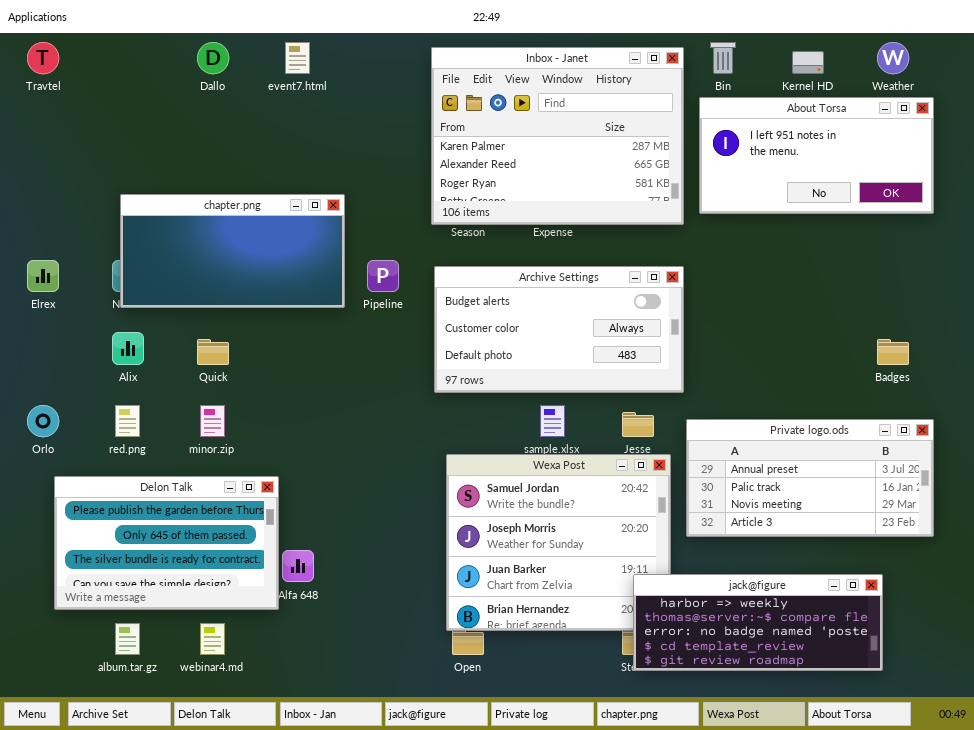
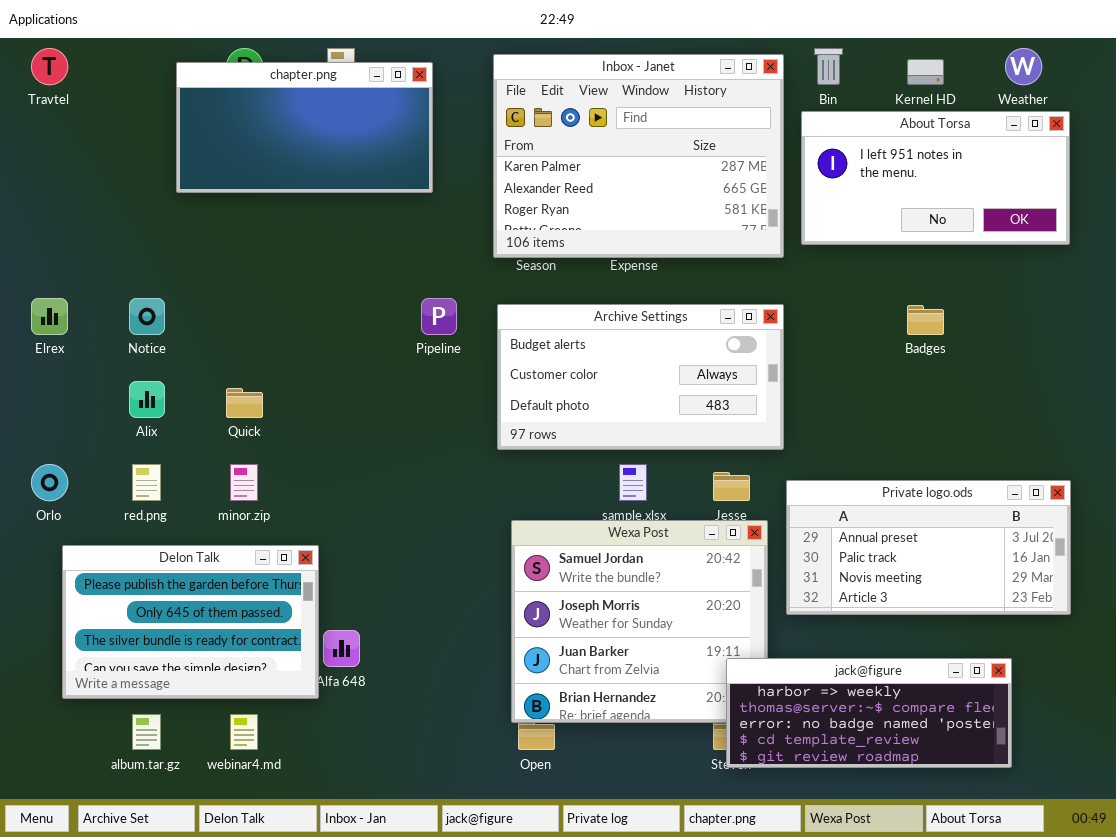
chapter.png: [120,194,345,308] -> [176,62,433,193], moved
Badges: [877,339,909,365] -> [907,305,944,335], moved

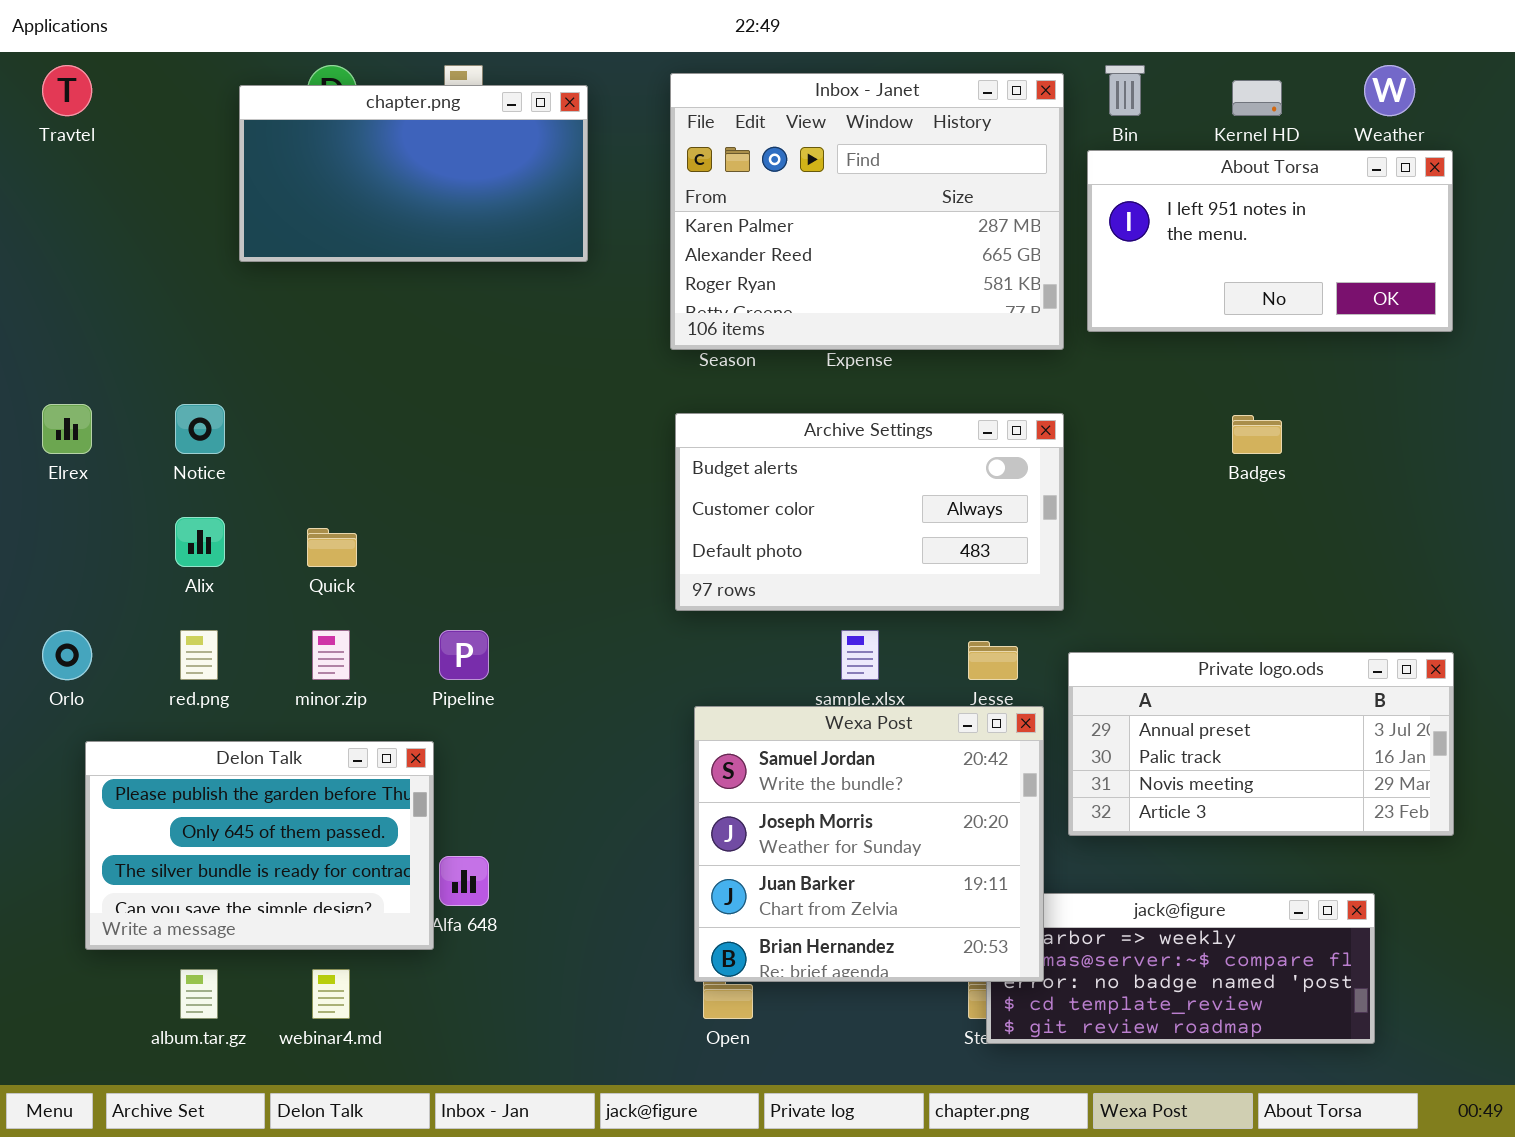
Pipeline: [421,298,457,335] -> [439,630,489,680], moved
Wexa Post: [511,520,768,723] -> [694,706,1044,982], raised

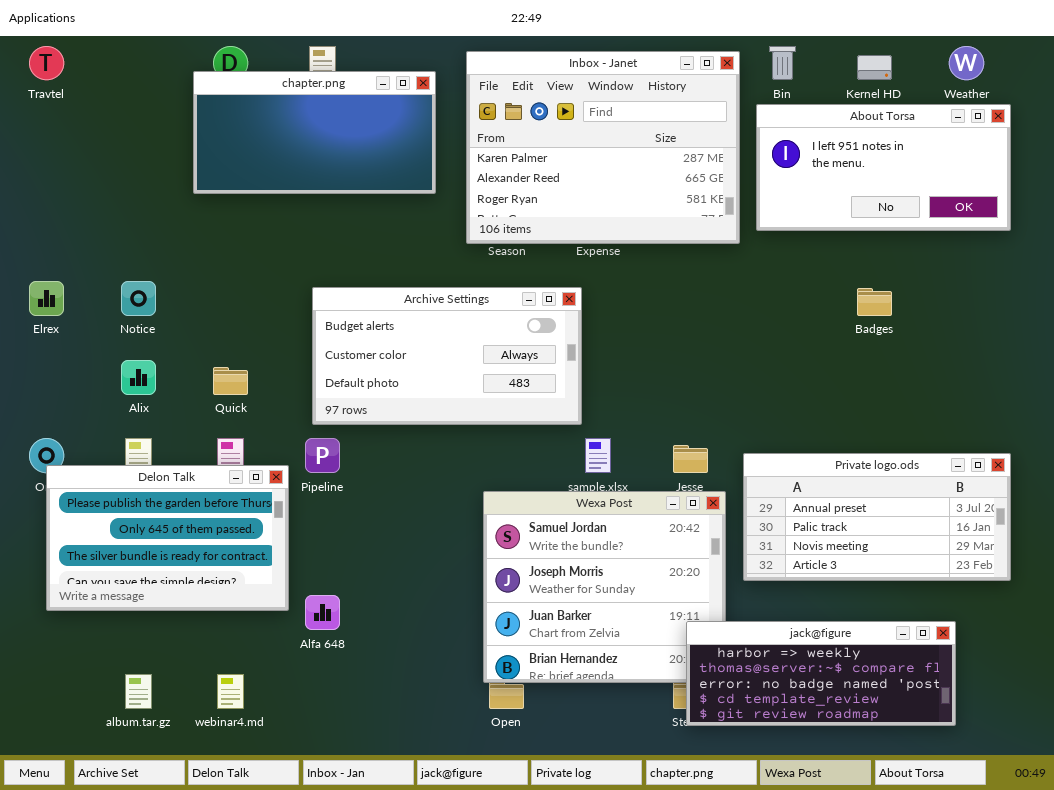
chapter.png: [239,85,588,262] -> [193,71,436,194], moved
Archive Settings: [675,413,1064,611] -> [312,287,582,425], moved
Delon Talk: [85,741,434,950] -> [46,465,289,611], moved
jack@figure: [986,893,1375,1044] -> [686,621,956,726], raised

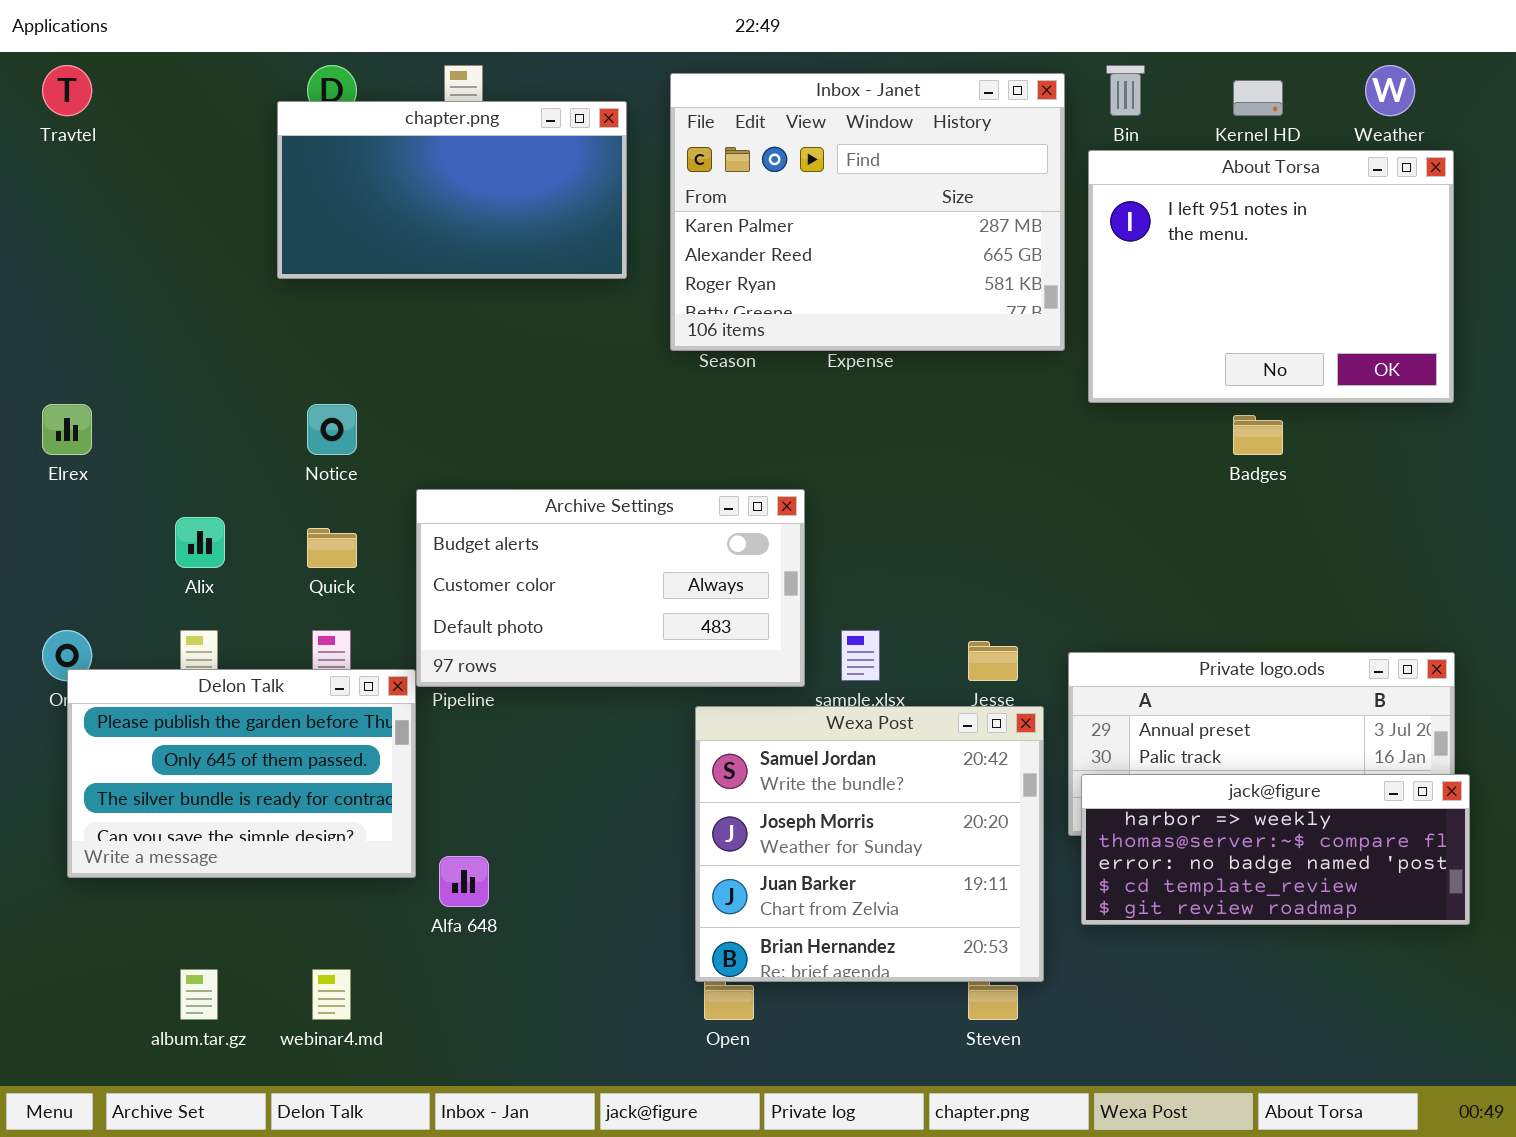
About Torsa: [756,104,1011,231] -> [1088,150,1454,403], resized
Notice: [121,281,156,316] -> [307,404,357,455], moved
Archive Settings: [312,287,582,425] -> [416,489,805,687], moved
jack@figure: [686,621,956,726] -> [1081,774,1470,925], moved

